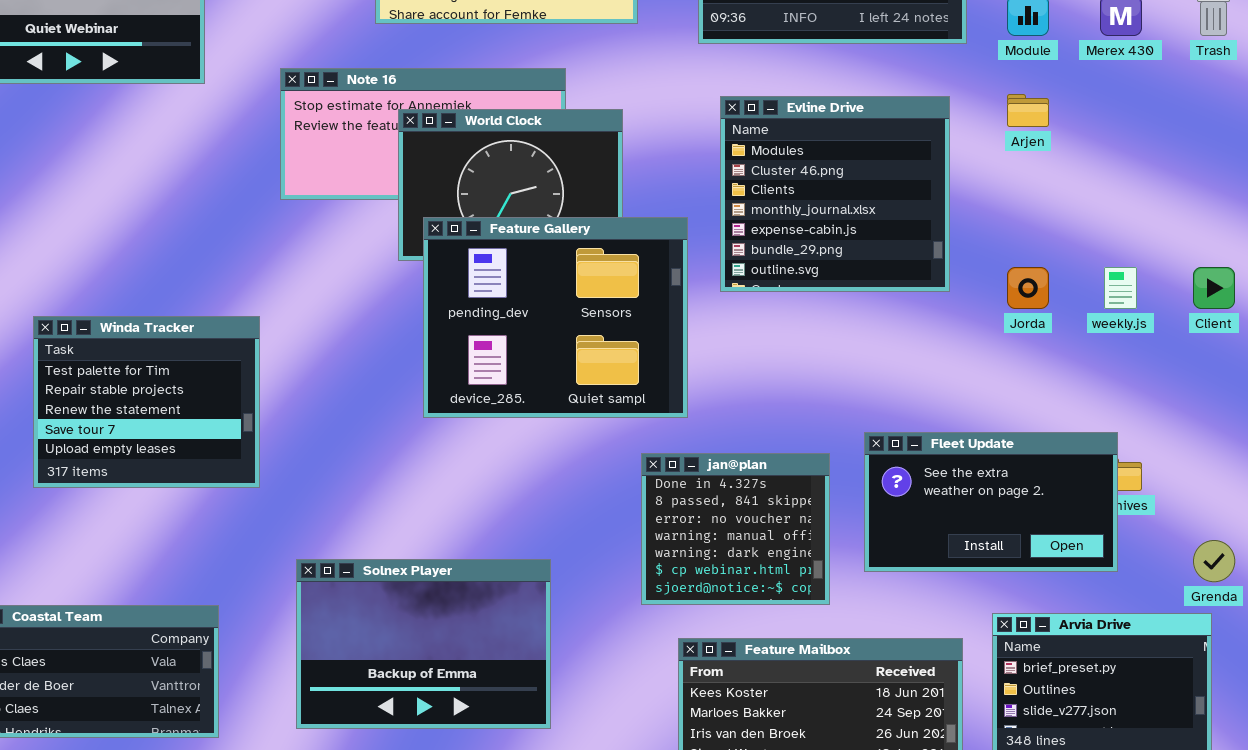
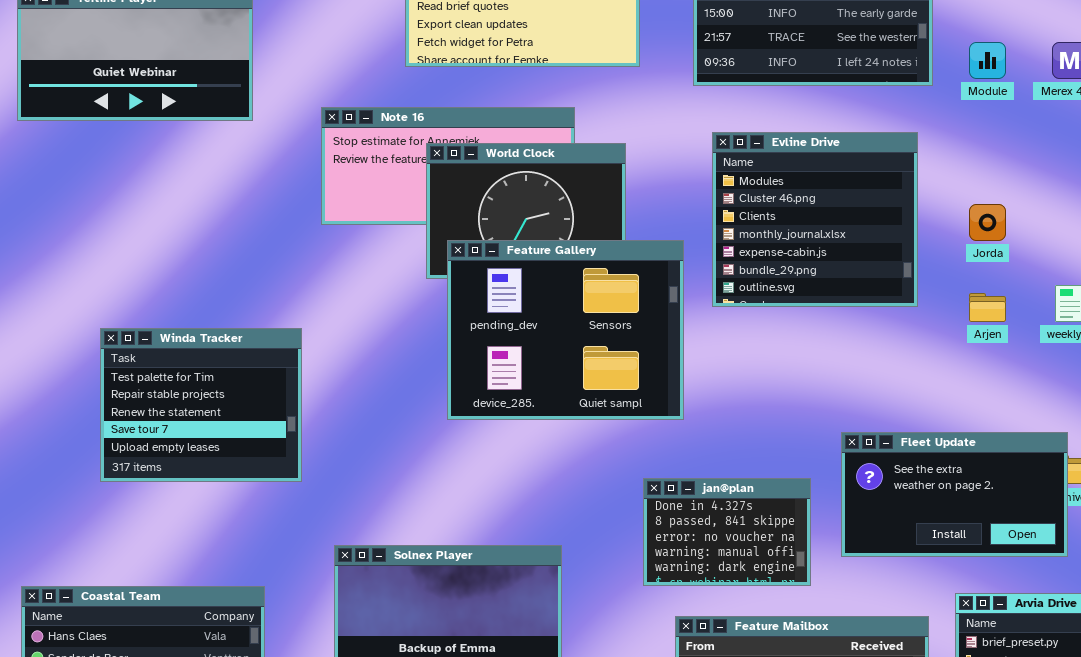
Arjen: [1007,94,1049,127] -> [969,293,1006,322], moved
Jorda: [1007,267,1049,309] -> [969,204,1006,241], moved
jan@plan: [641,453,830,605] -> [643,478,811,586], resized

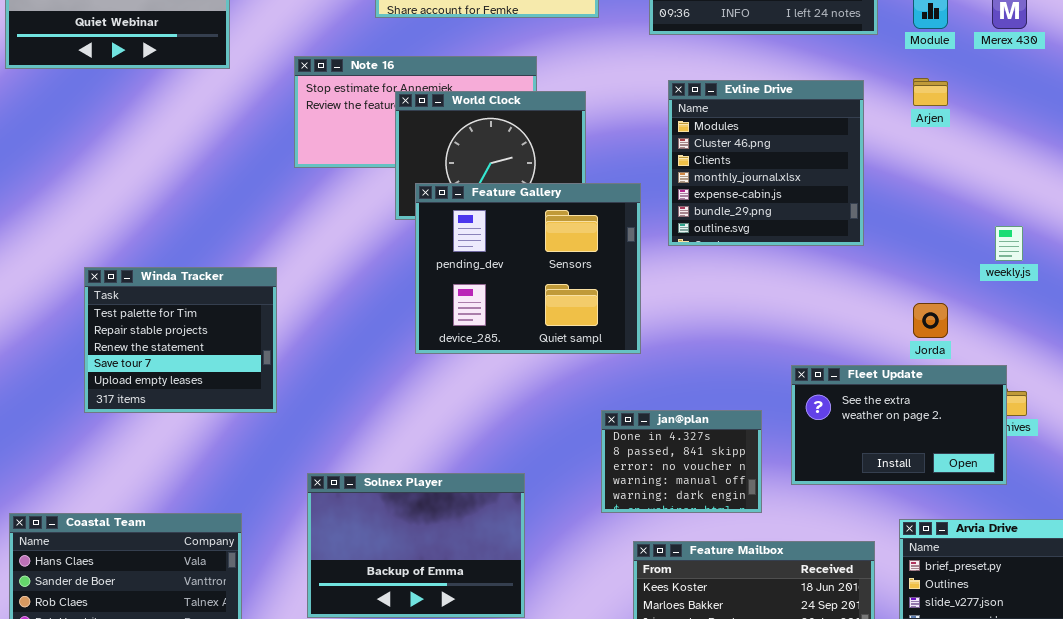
Jorda: [969,204,1006,241] -> [913,303,948,338], moved
Arjen: [969,293,1006,322] -> [913,78,948,106], moved

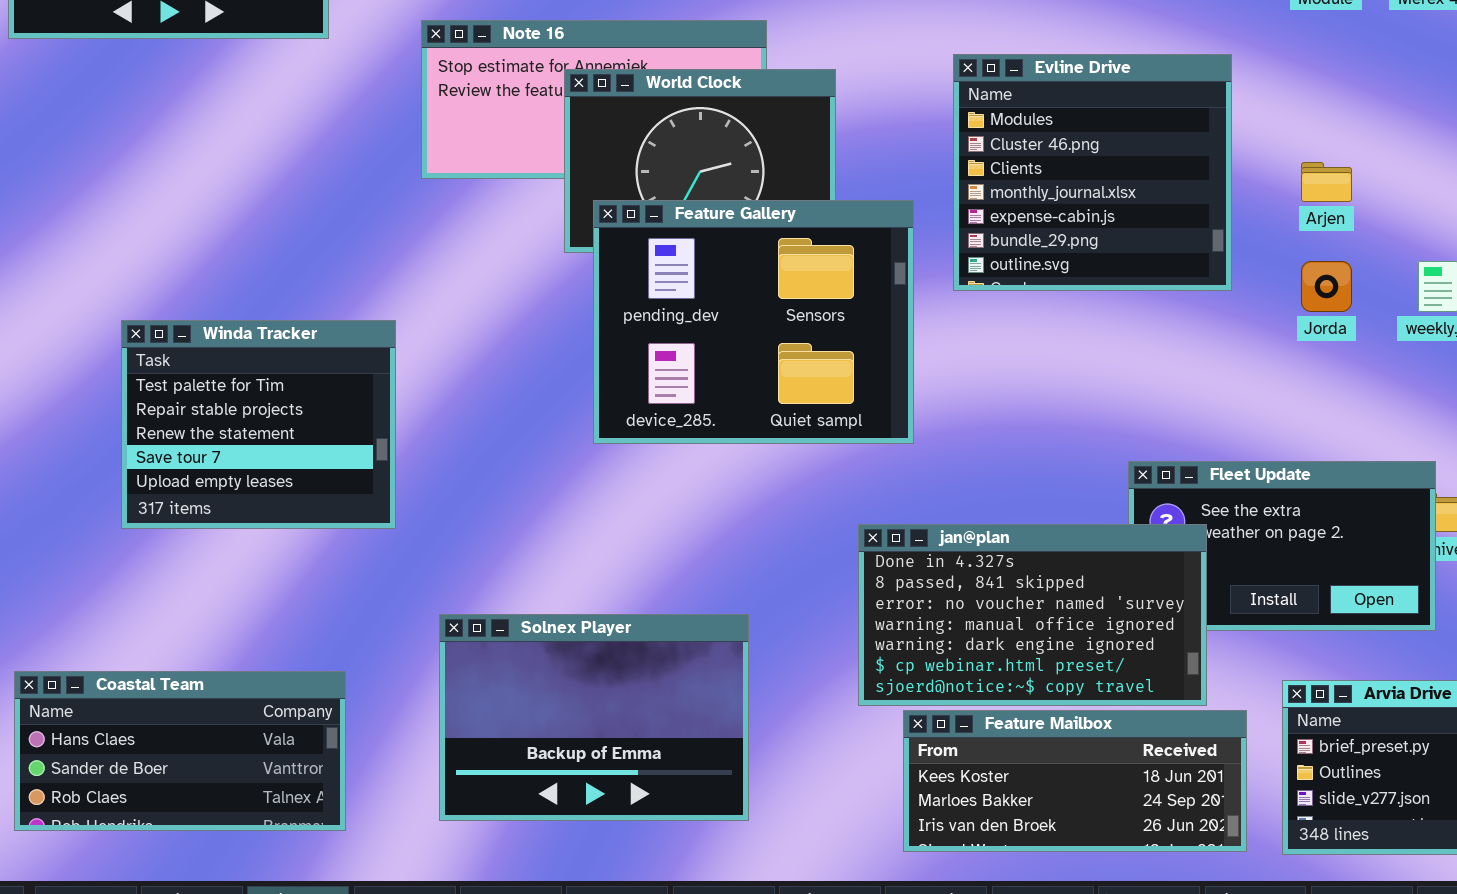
Arjen: [913,78,948,106] -> [1301,162,1352,202], moved
Jorda: [913,303,948,338] -> [1301,261,1352,312], moved
jan@plan: [601,410,762,513] -> [858,524,1207,706], resized

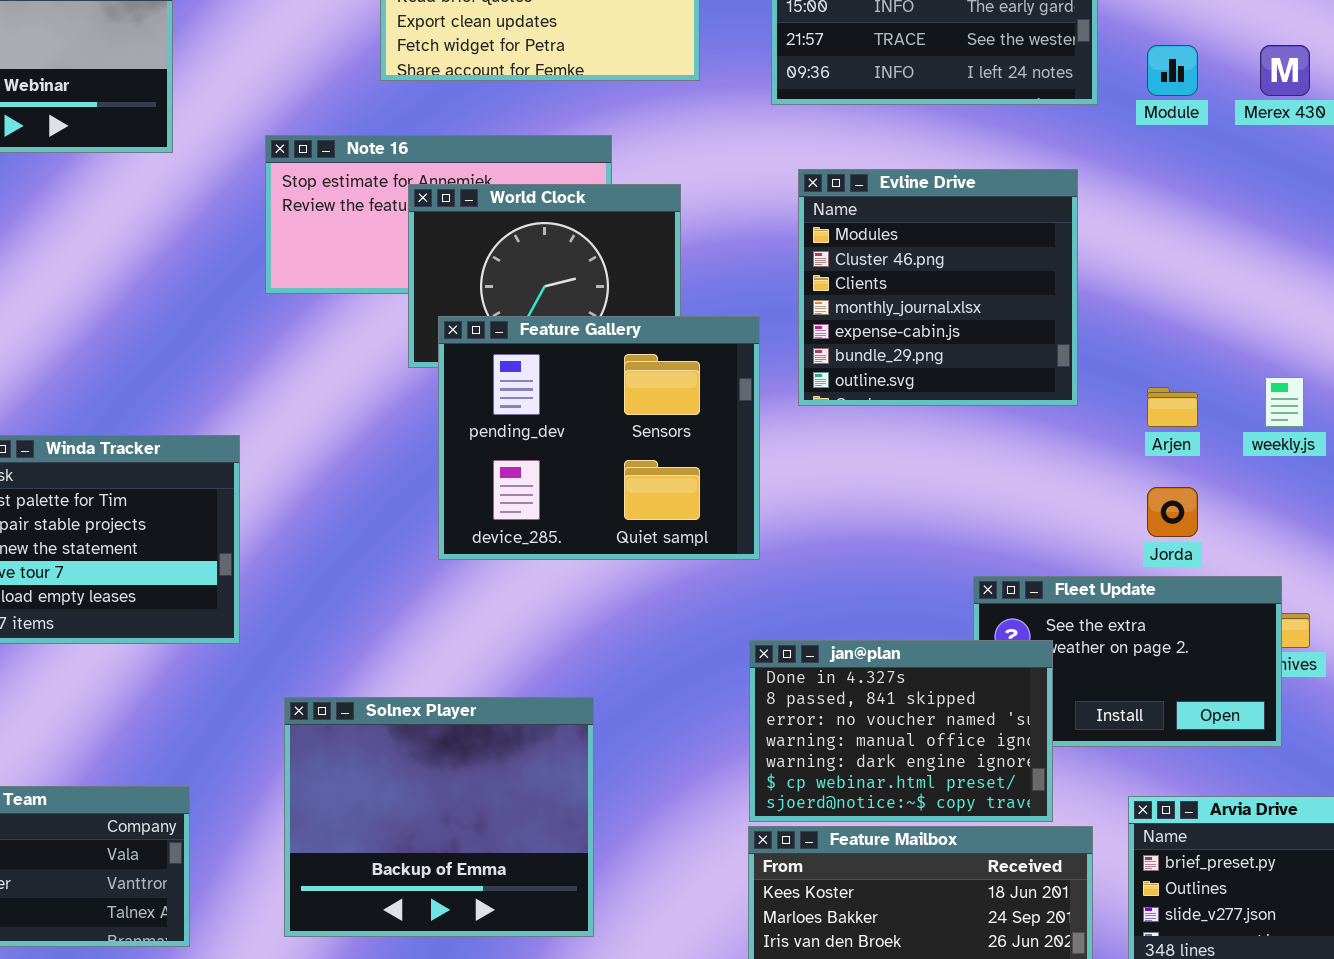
Arjen: [1301,162,1352,202] -> [1147,387,1198,427], moved
Jorda: [1301,261,1352,312] -> [1147,487,1198,537], moved
jan@plan: [858,524,1207,706] -> [749,640,1053,822], resized
Solnex Player: [439,614,749,821] -> [284,697,594,937], resized

